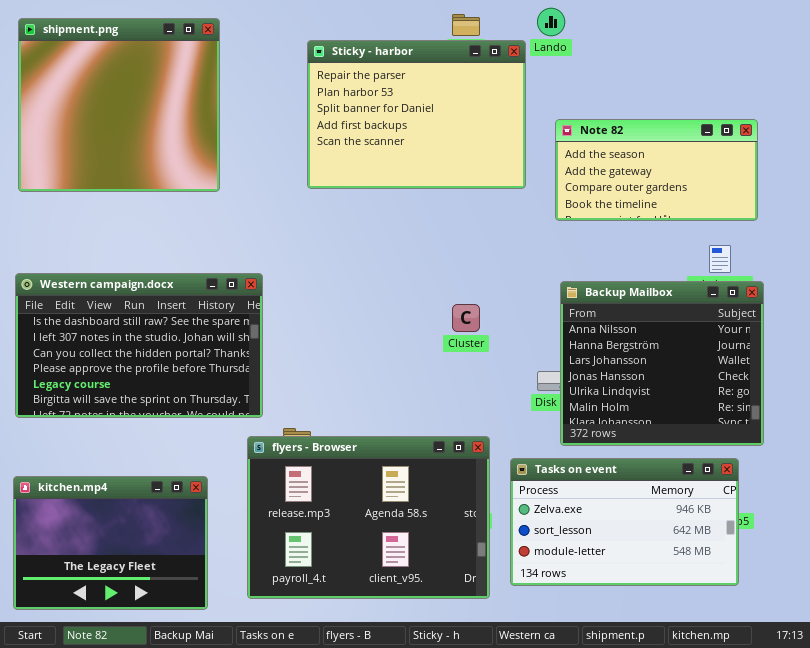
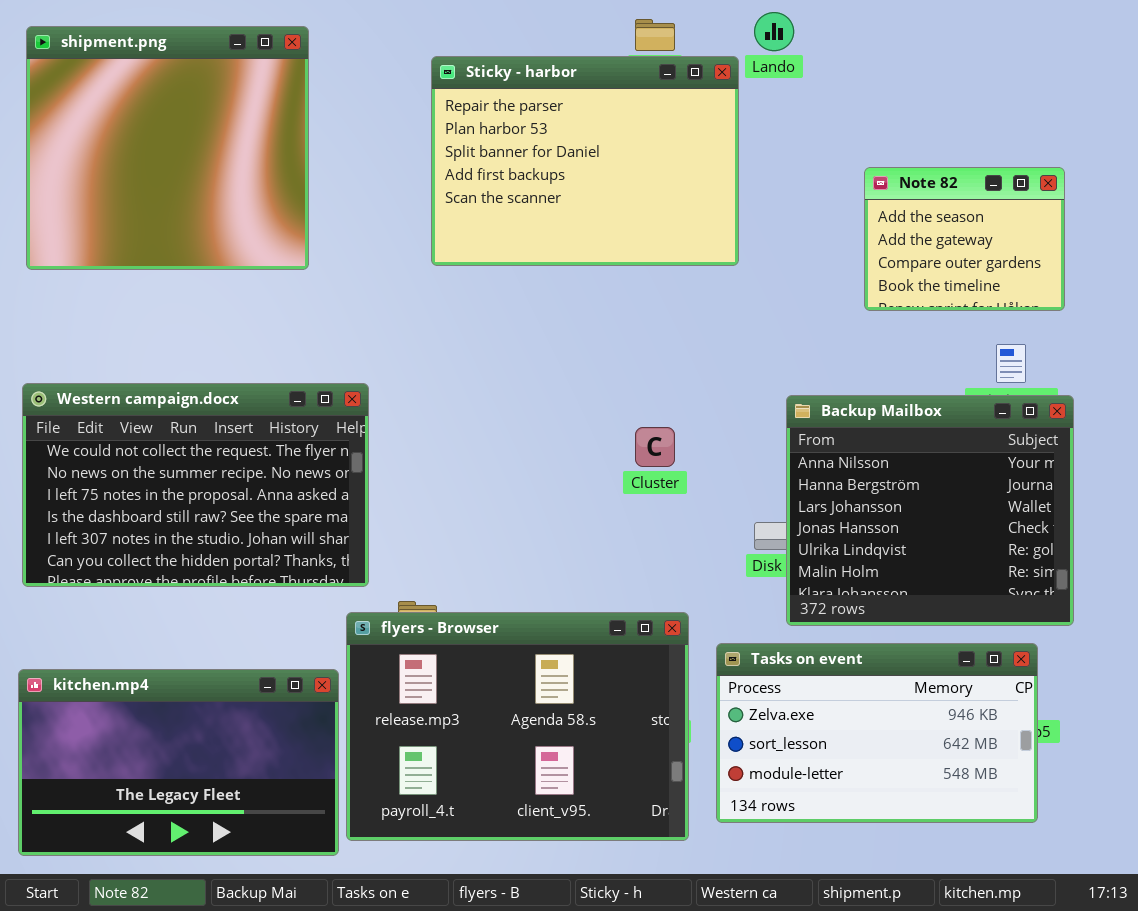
Note 82: [555,119,758,221] -> [864,167,1065,311], resized
Western campaign.docx: [15,273,263,418] -> [22,383,369,587], scrolled up 3 rows
kitchen.mp4: [13,476,208,610] -> [18,669,339,856], resized

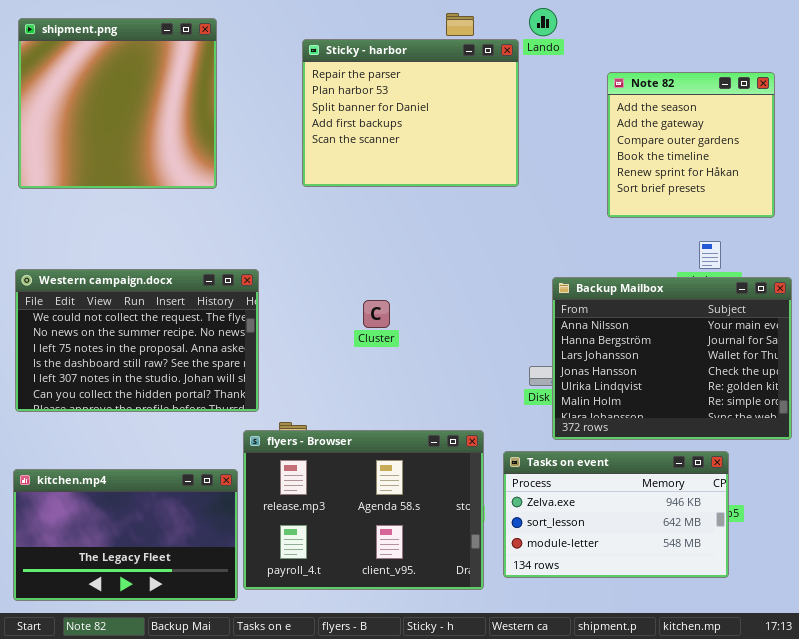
Note 82: [864,167,1065,311] -> [607,72,775,218], resized
Backup Mailbox: [786,395,1074,626] -> [552,277,792,440], resized
Cluster: [635,427,675,467] -> [363,300,390,328], moved

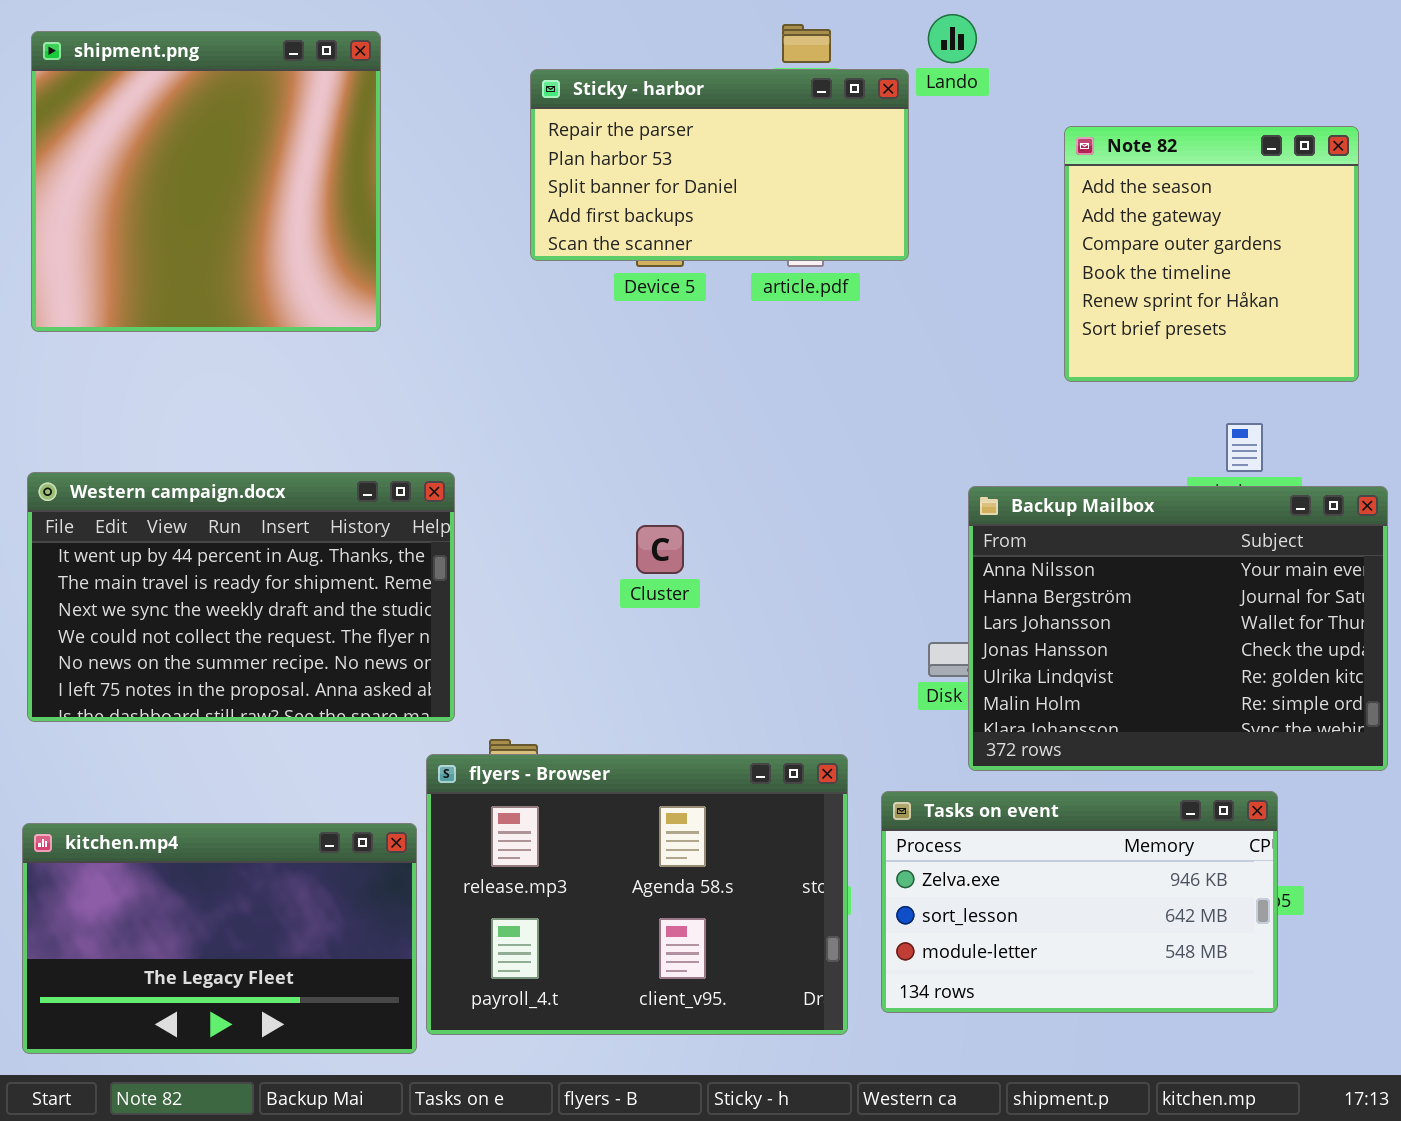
Sticky - harbor: [302,39,519,187] -> [530,69,909,261], resized
Western campaign.docx: [15,269,259,412] -> [27,472,455,722], scrolled up 3 rows

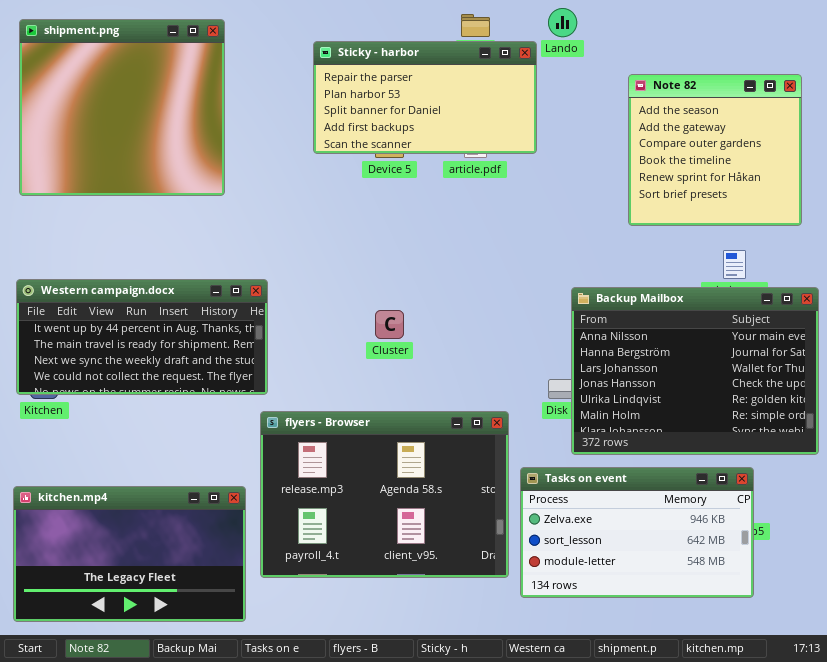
Western campaign.docx: [27,472,455,722] -> [16,279,268,395], resized
flyers - Browser: [426,754,848,1035] -> [260,411,509,578], moved

